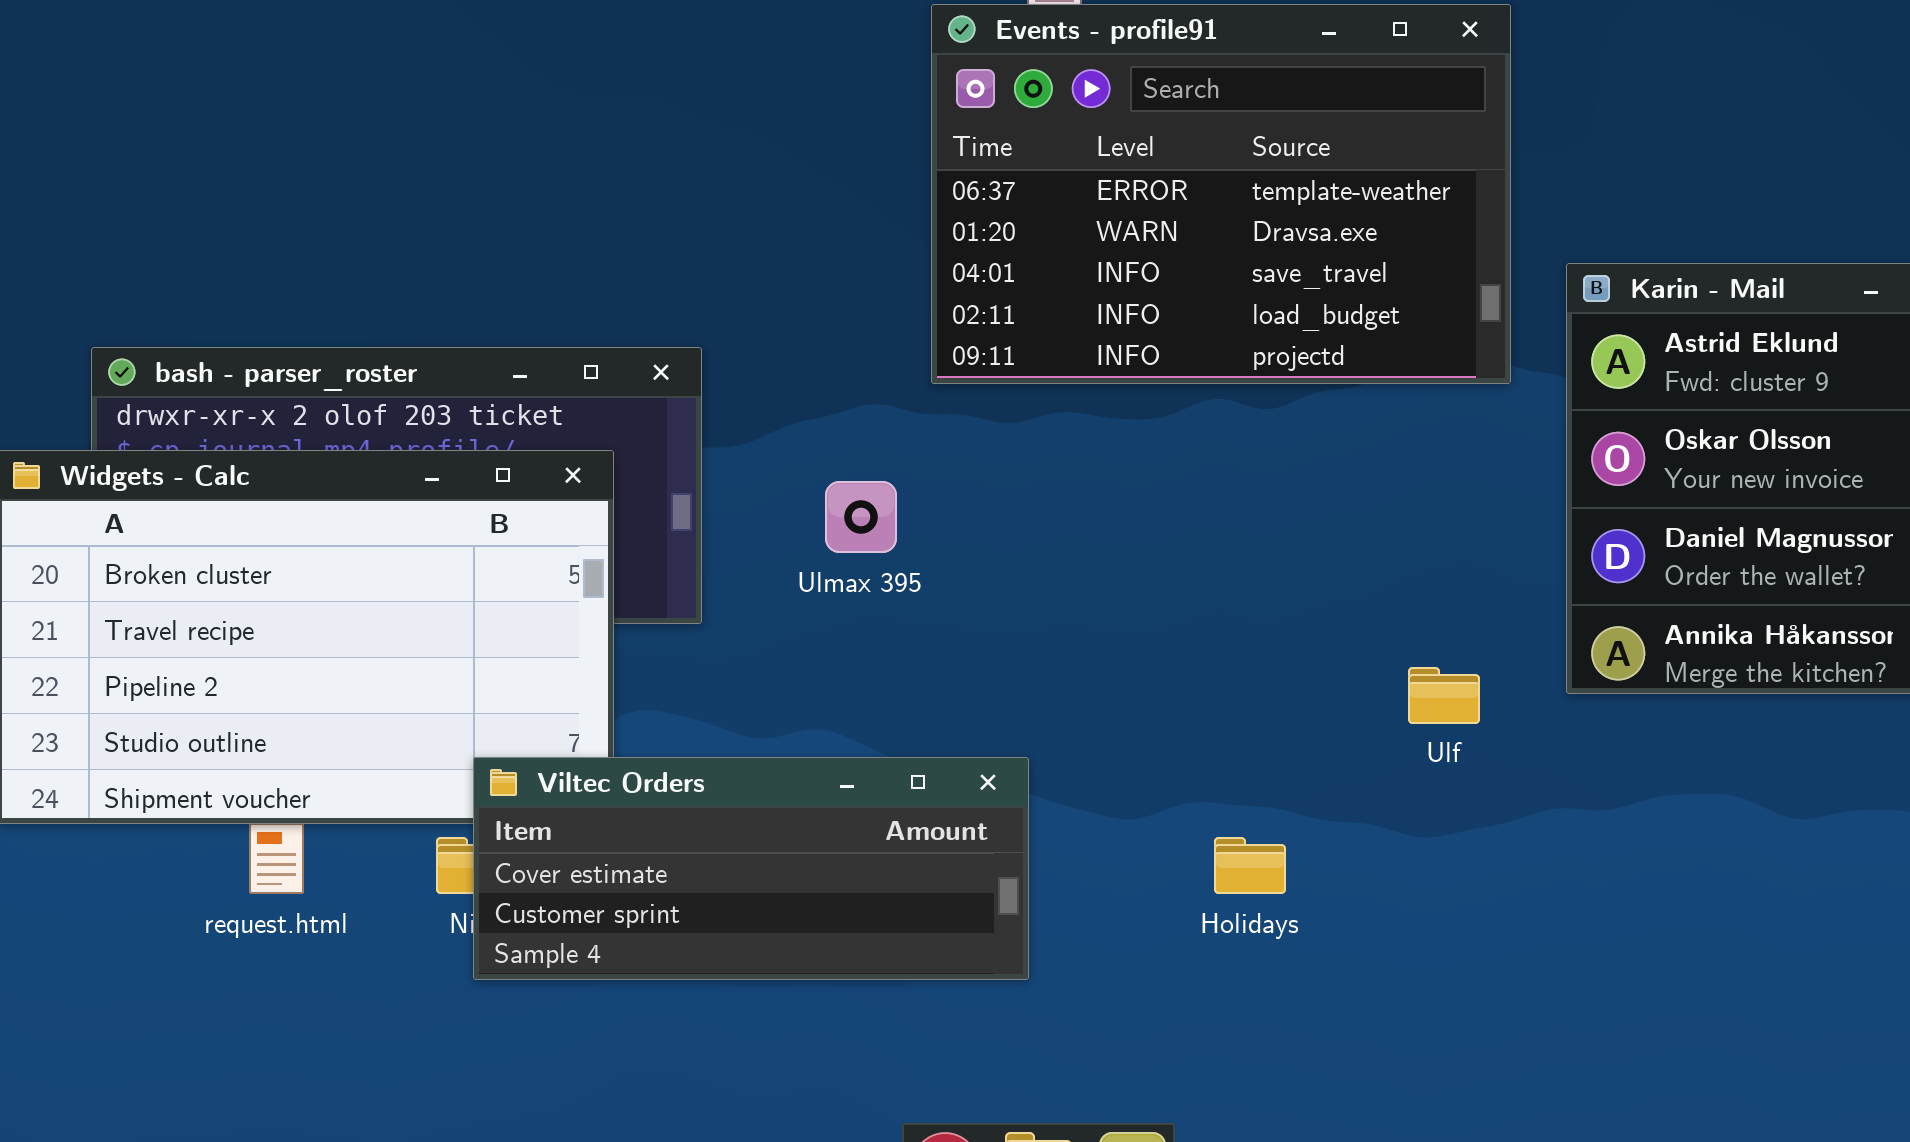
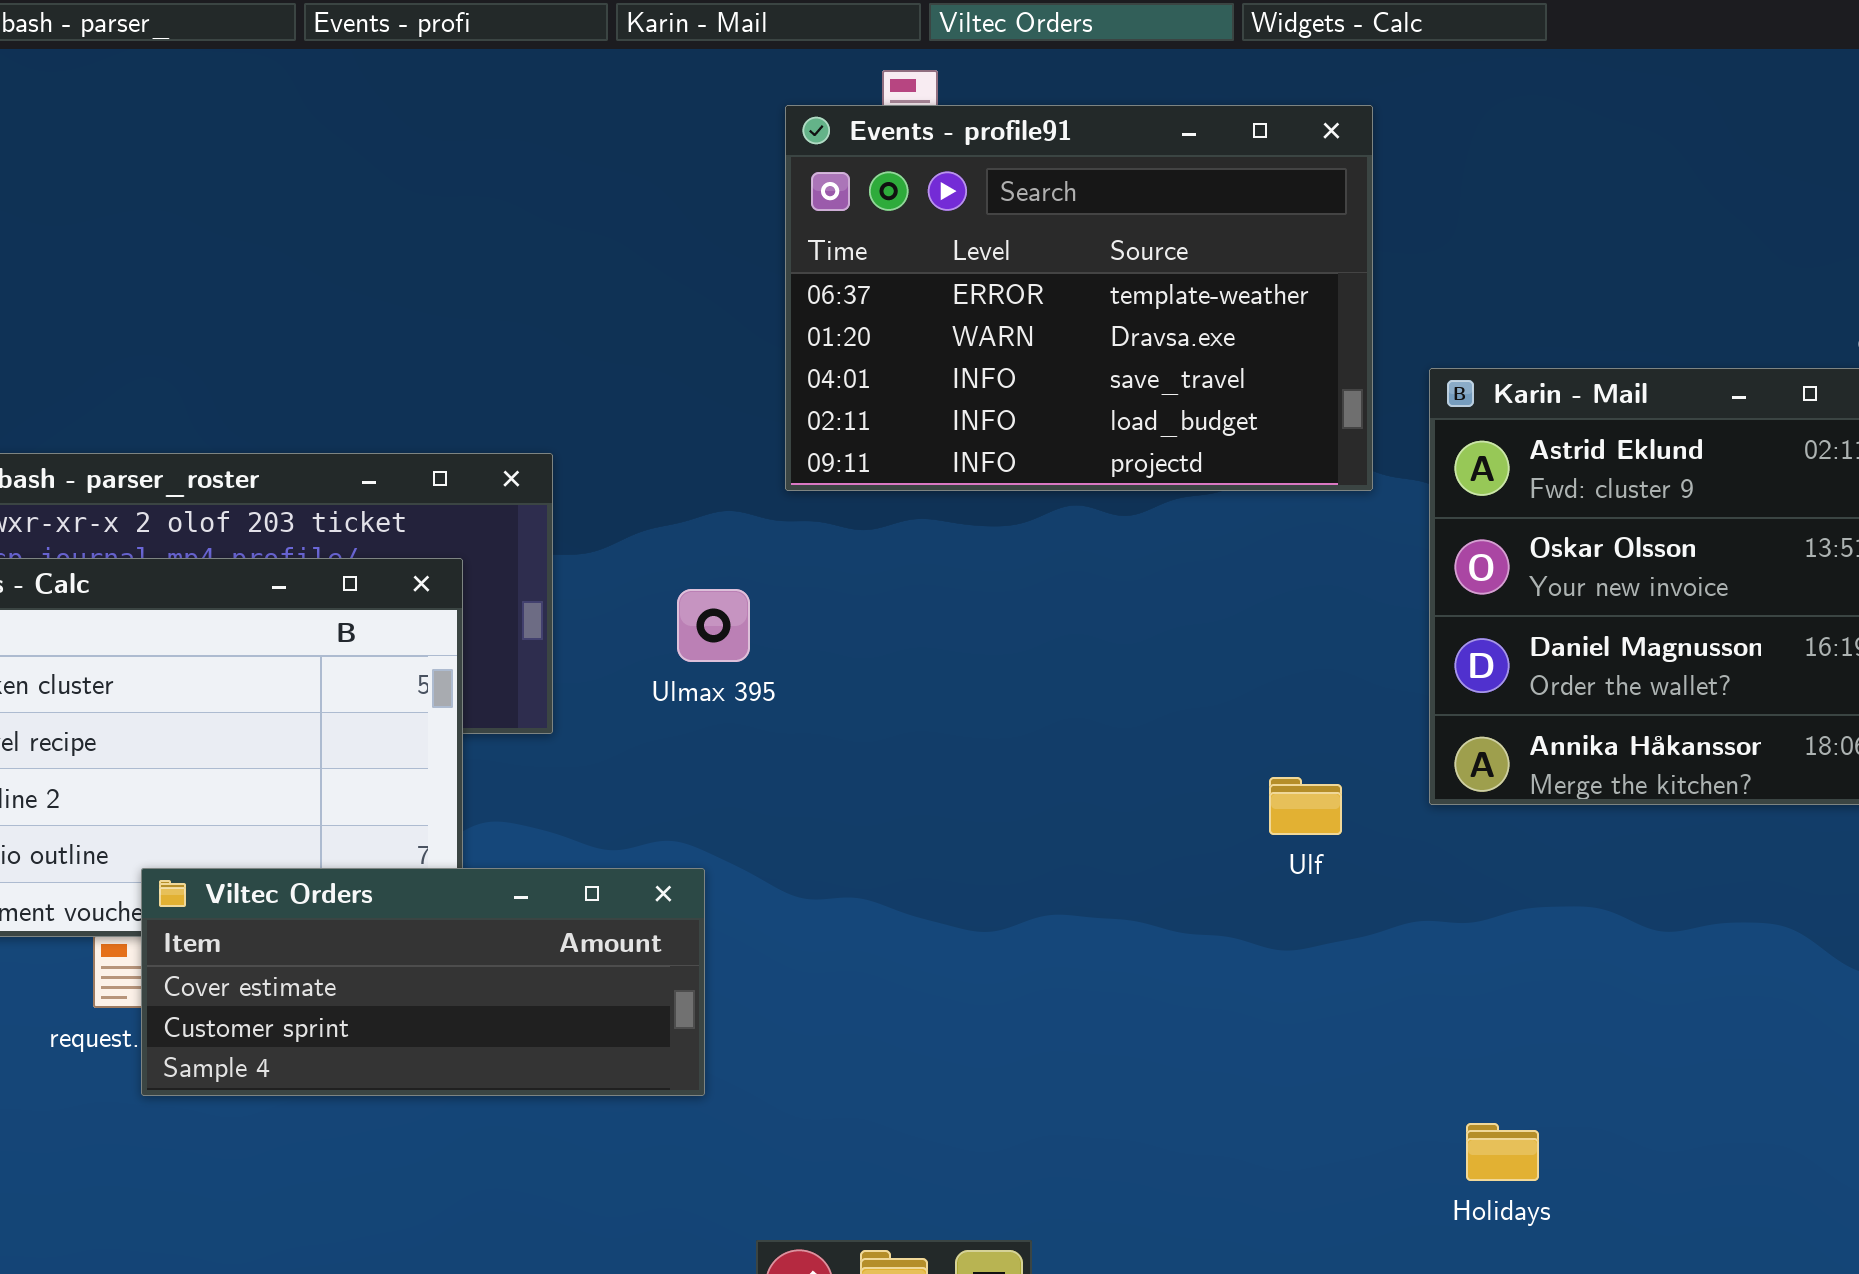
Viltec Orders: [473,757,1029,980] -> [141,868,705,1096], moved
Holidays: [1214,837,1286,894] -> [1466,1123,1539,1181], moved

